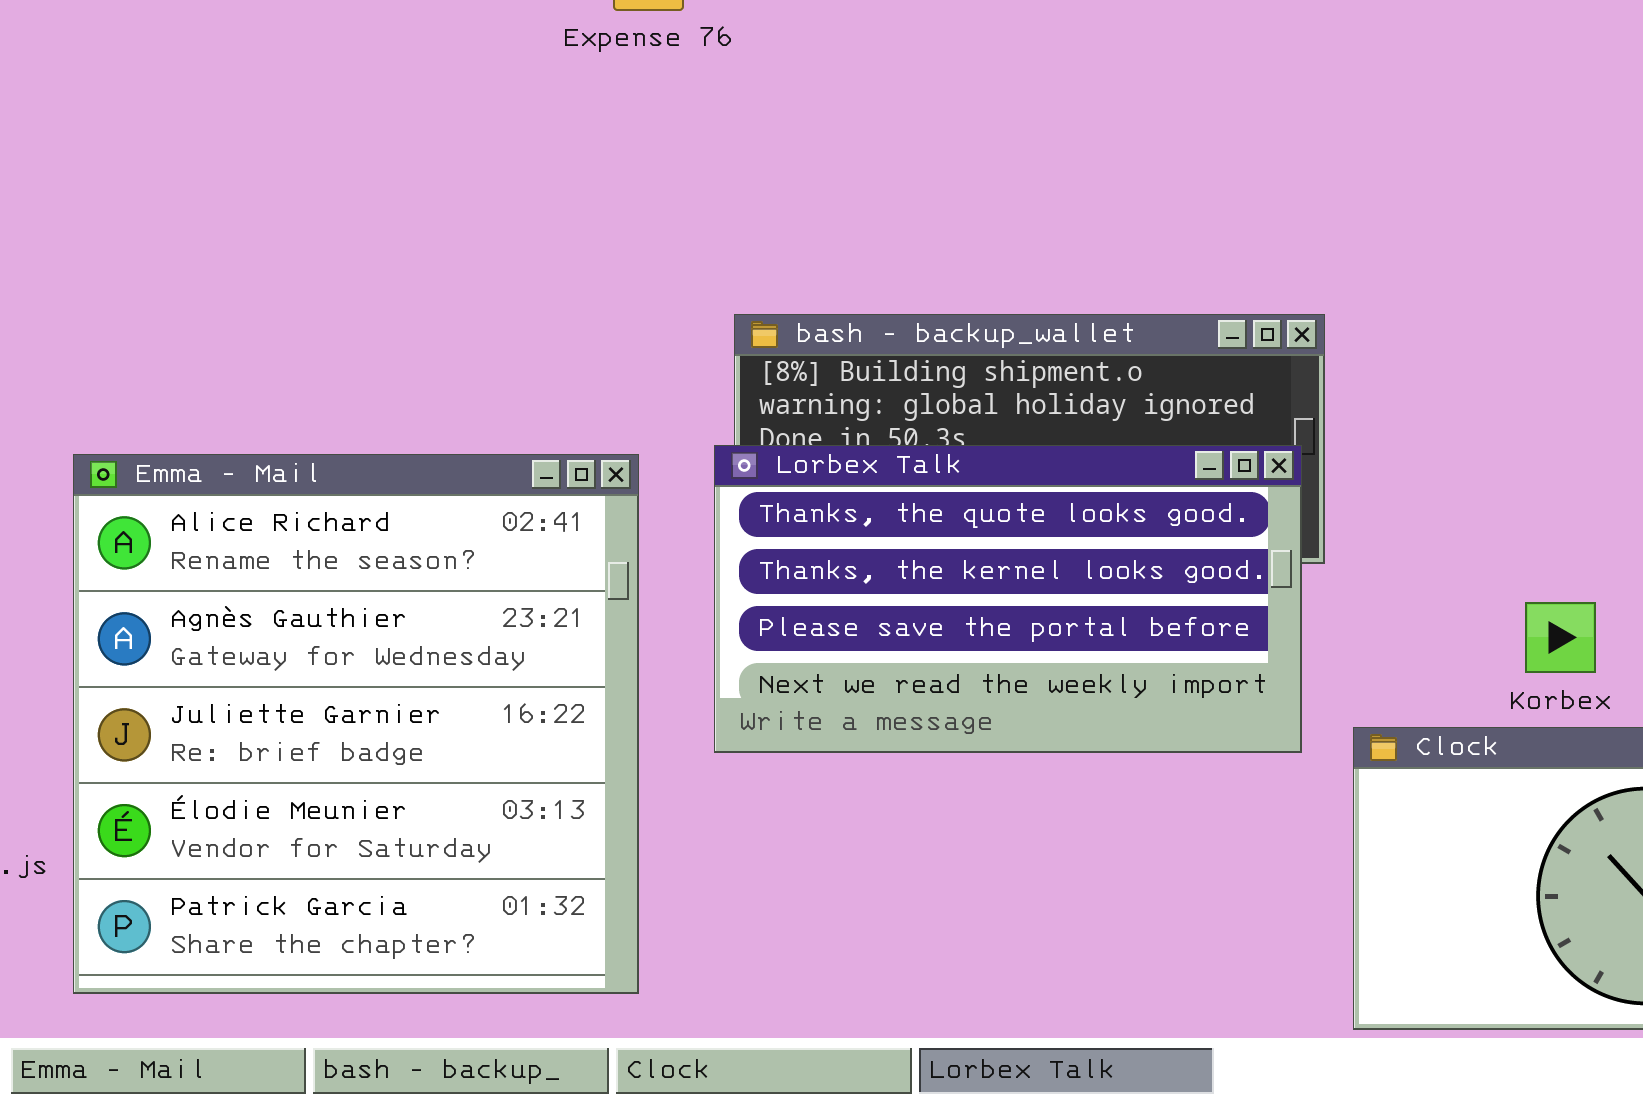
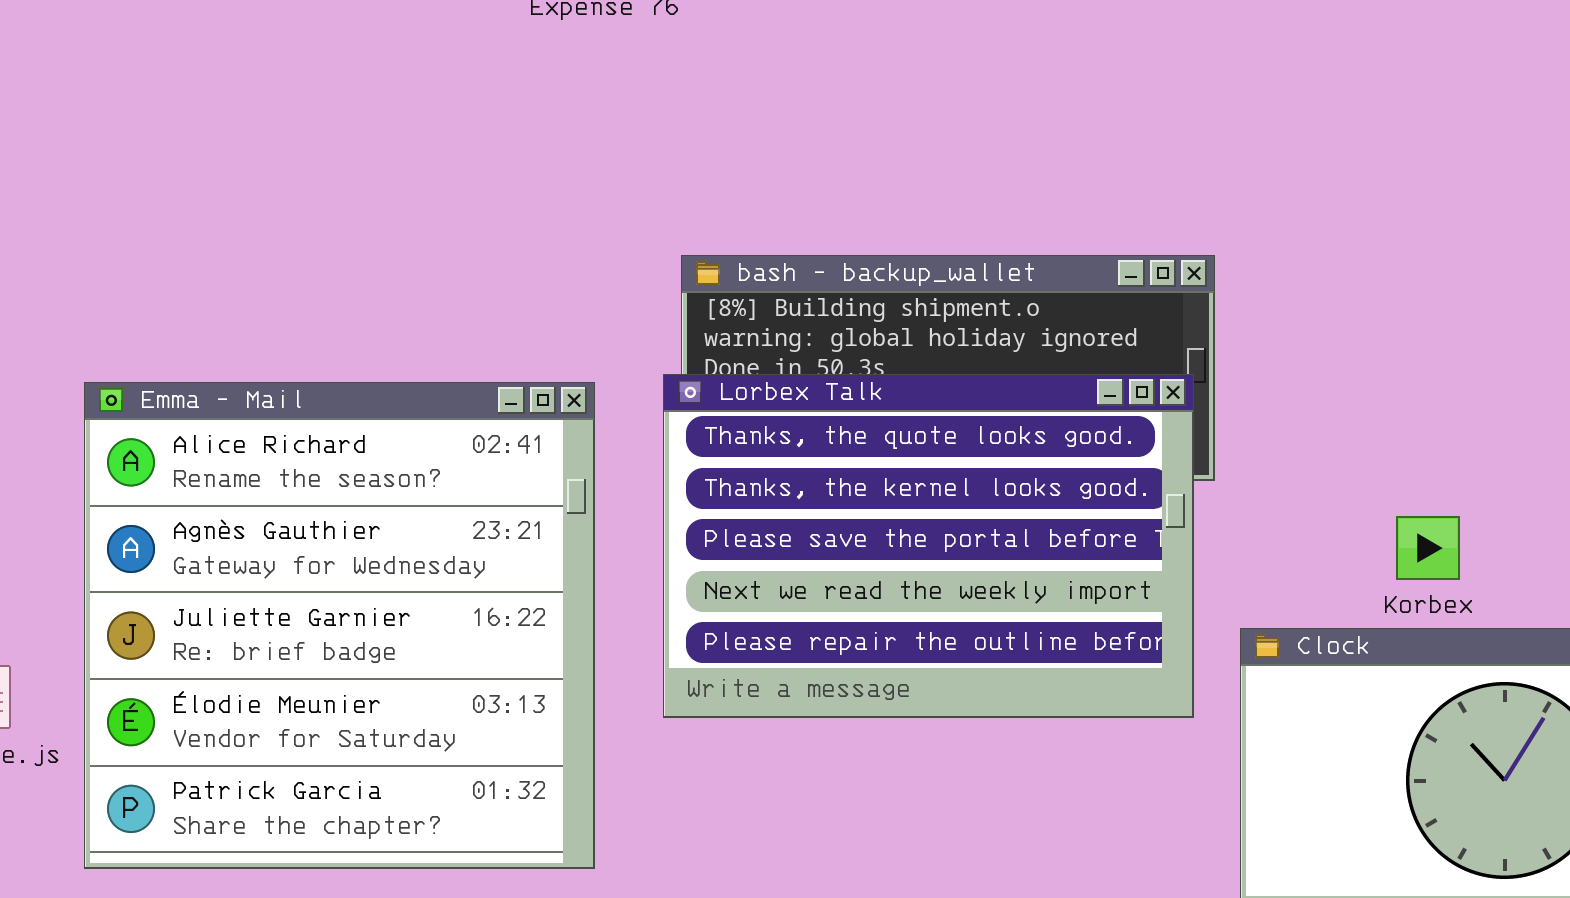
Lorbex Talk: [714,445,1302,753] -> [663,374,1194,718], resized

